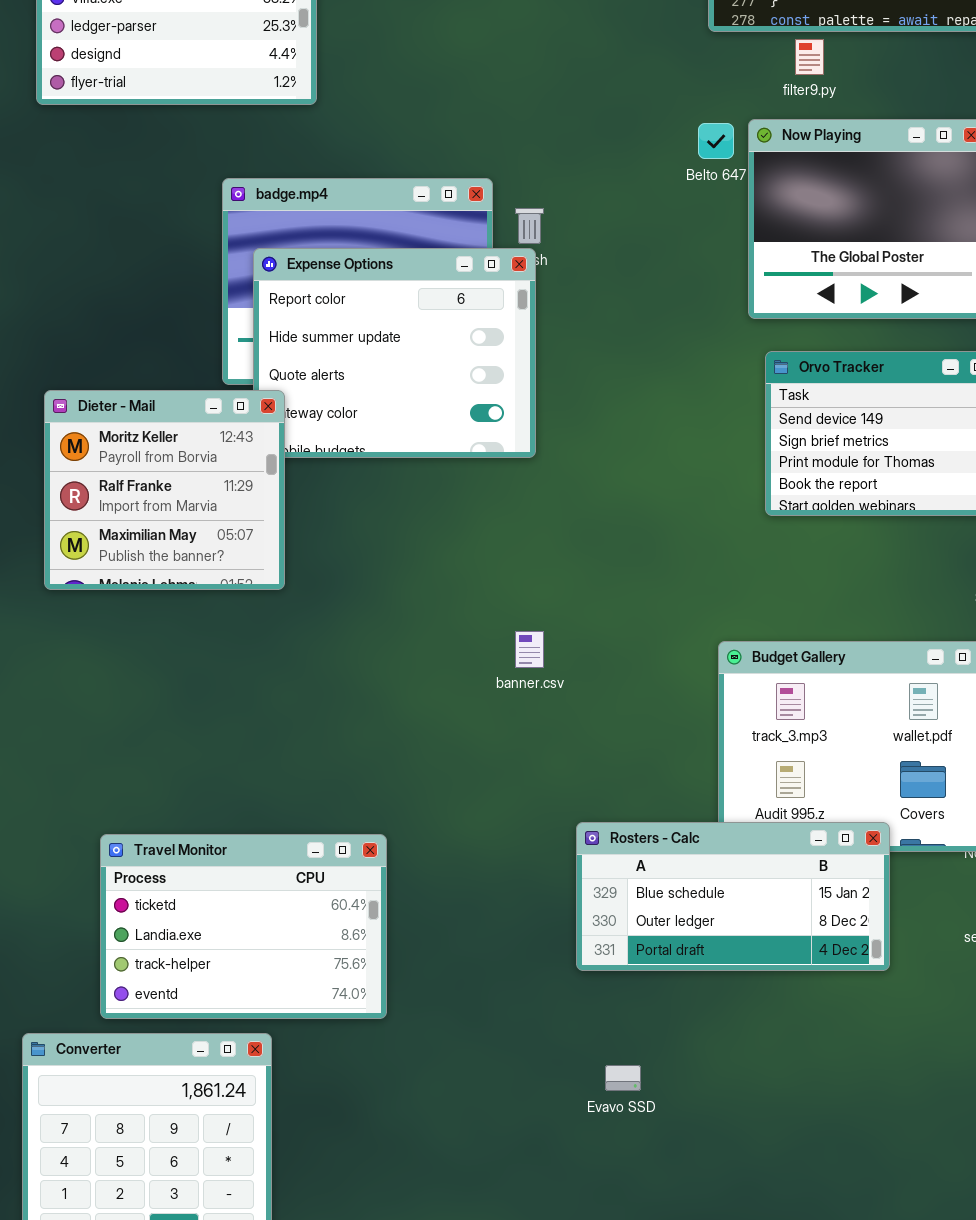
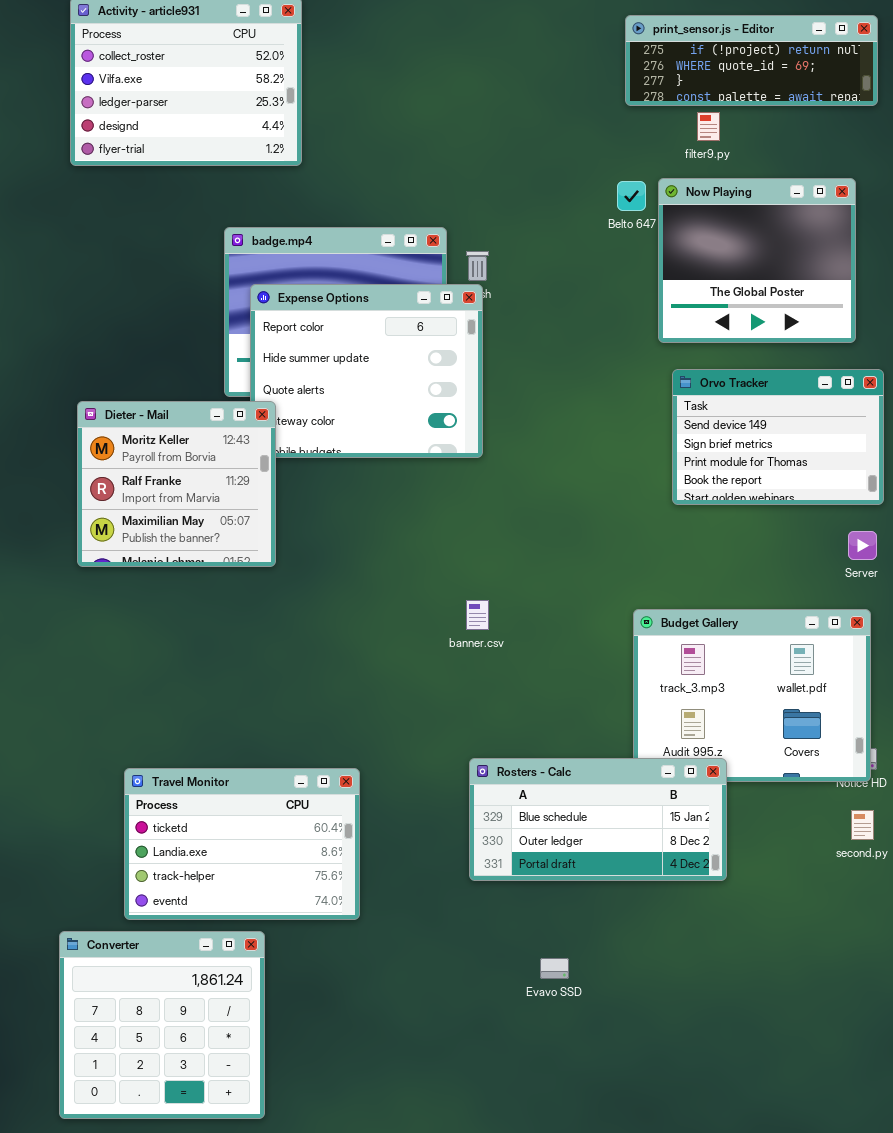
Rosters - Calc: [576,822,890,971] -> [469,758,727,881], moved

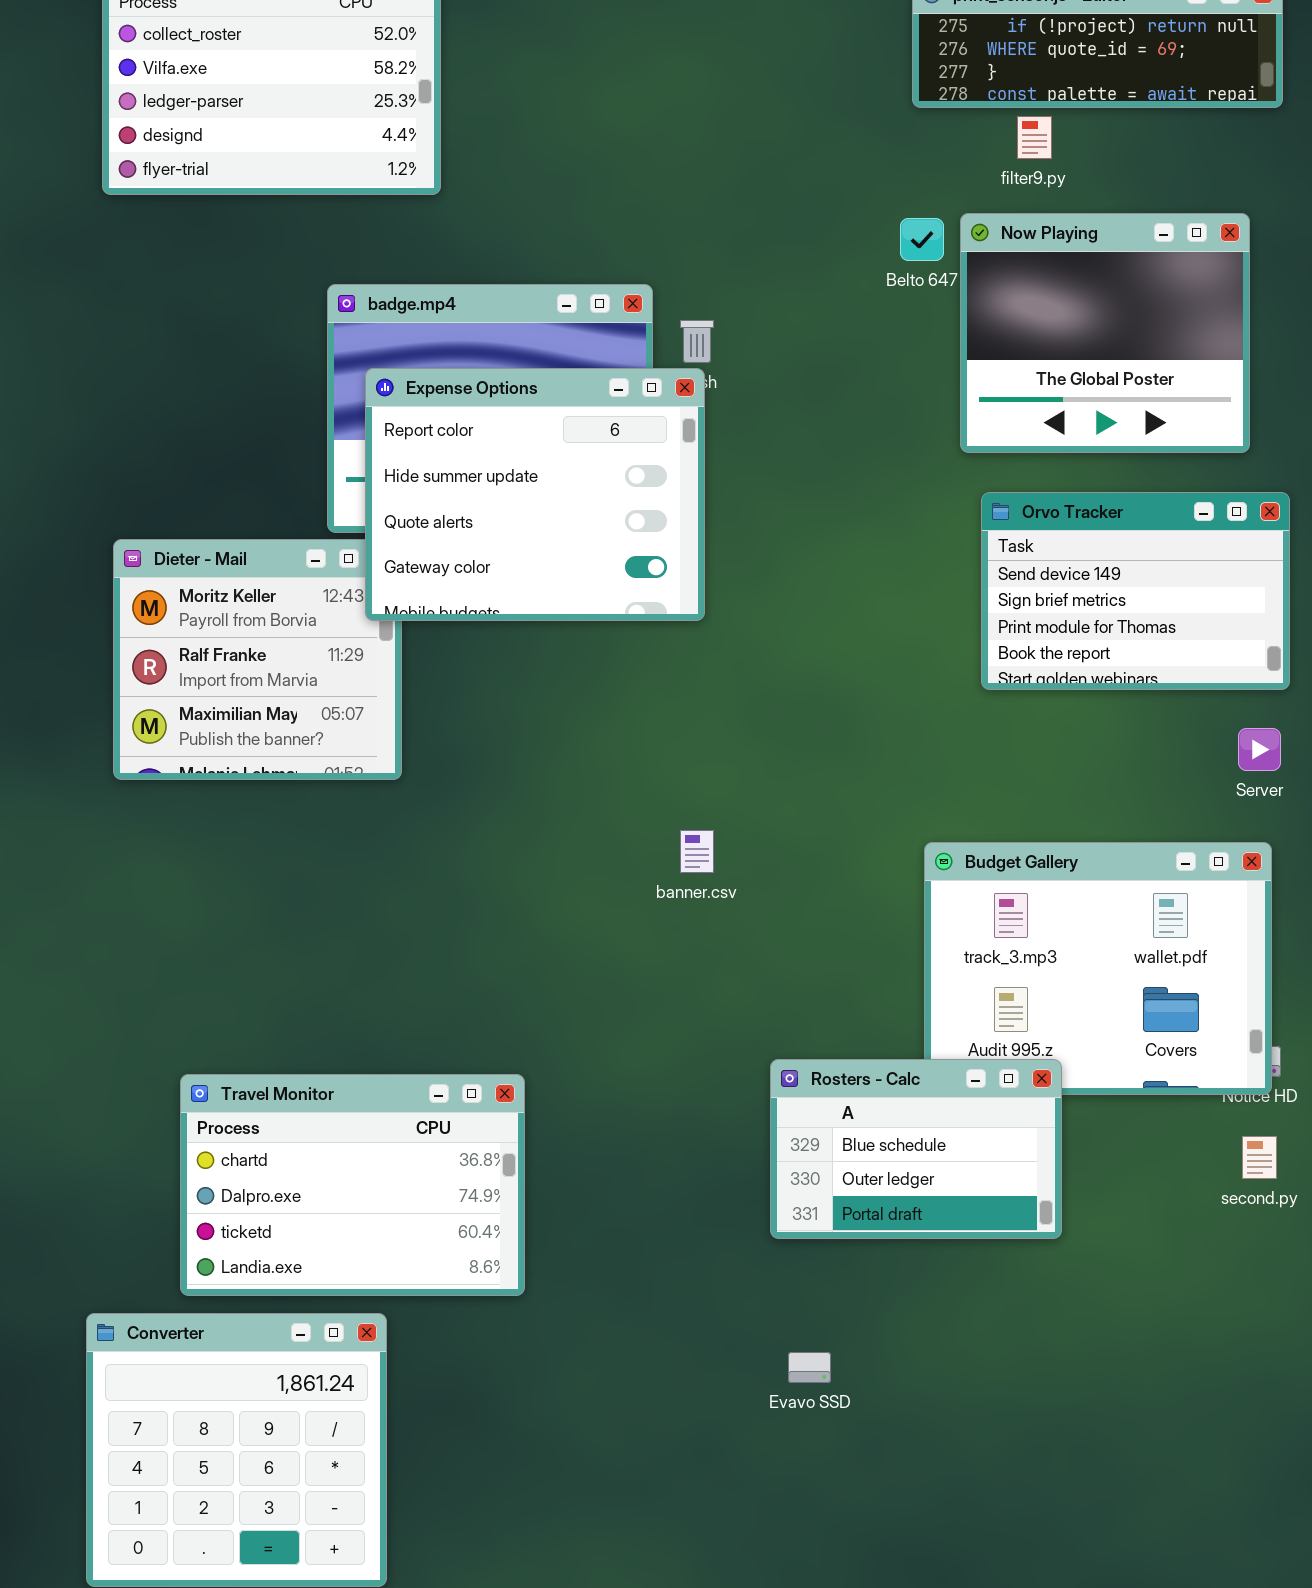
Expense Options: [250,284,483,458] -> [365,368,705,621], raised
Rosters - Calc: [469,758,727,881] -> [770,1059,1062,1239], resized
Travel Monitor: [124,768,360,920] -> [180,1074,525,1296], scrolled up 2 rows

